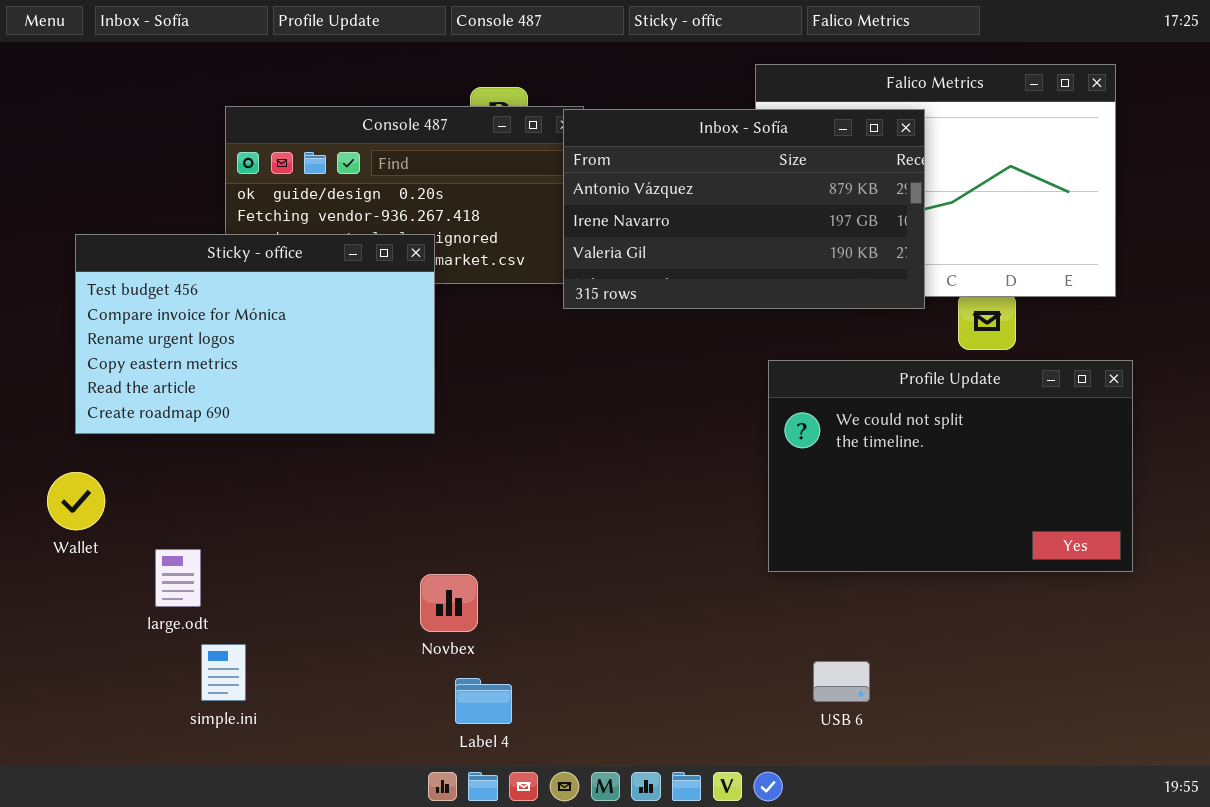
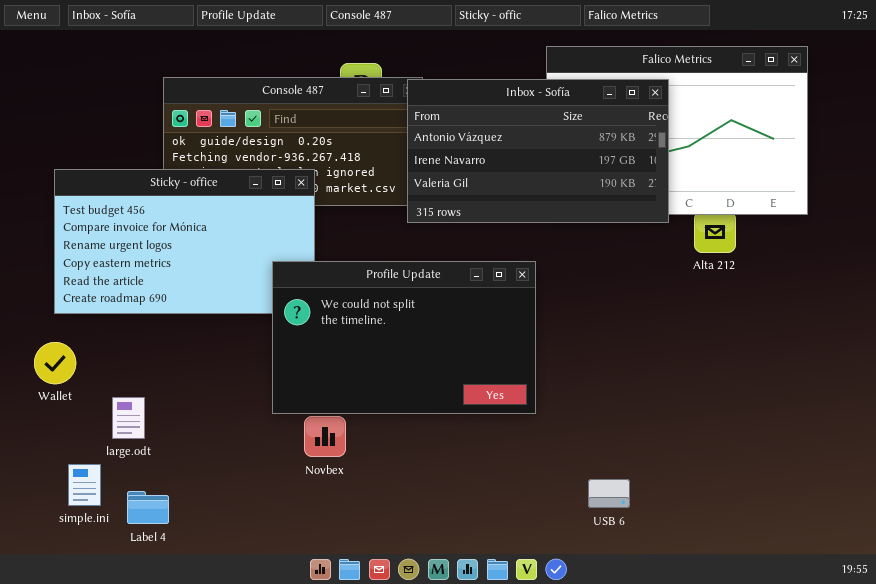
Profile Update: [768,360,1133,572] -> [272,261,536,414], moved
simple.ini: [201,644,246,701] -> [68,464,101,506], moved
Label 4: [455,678,512,724] -> [127,491,169,524], moved

